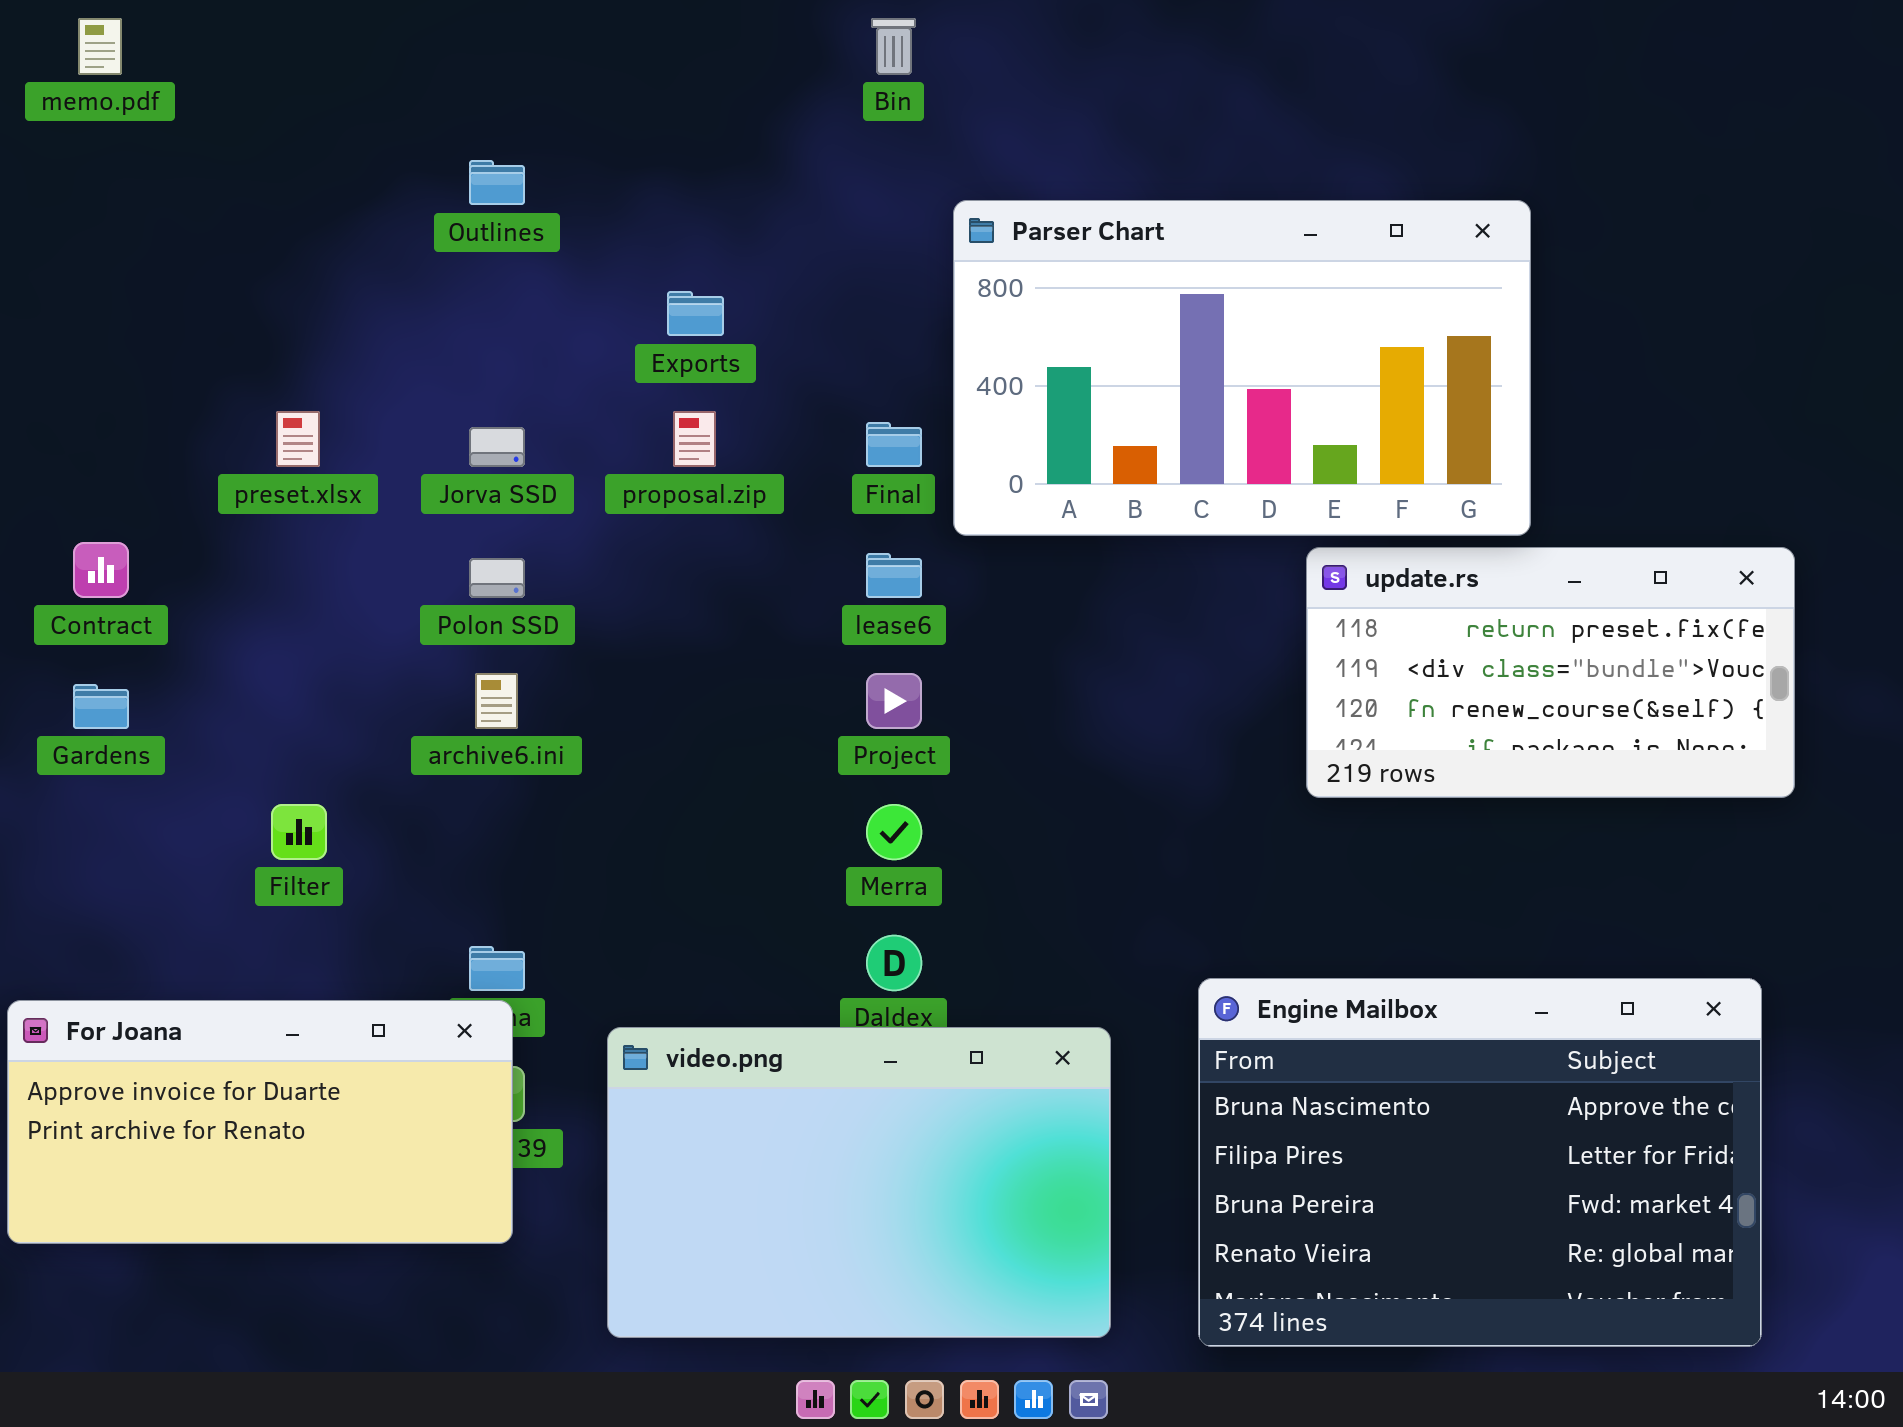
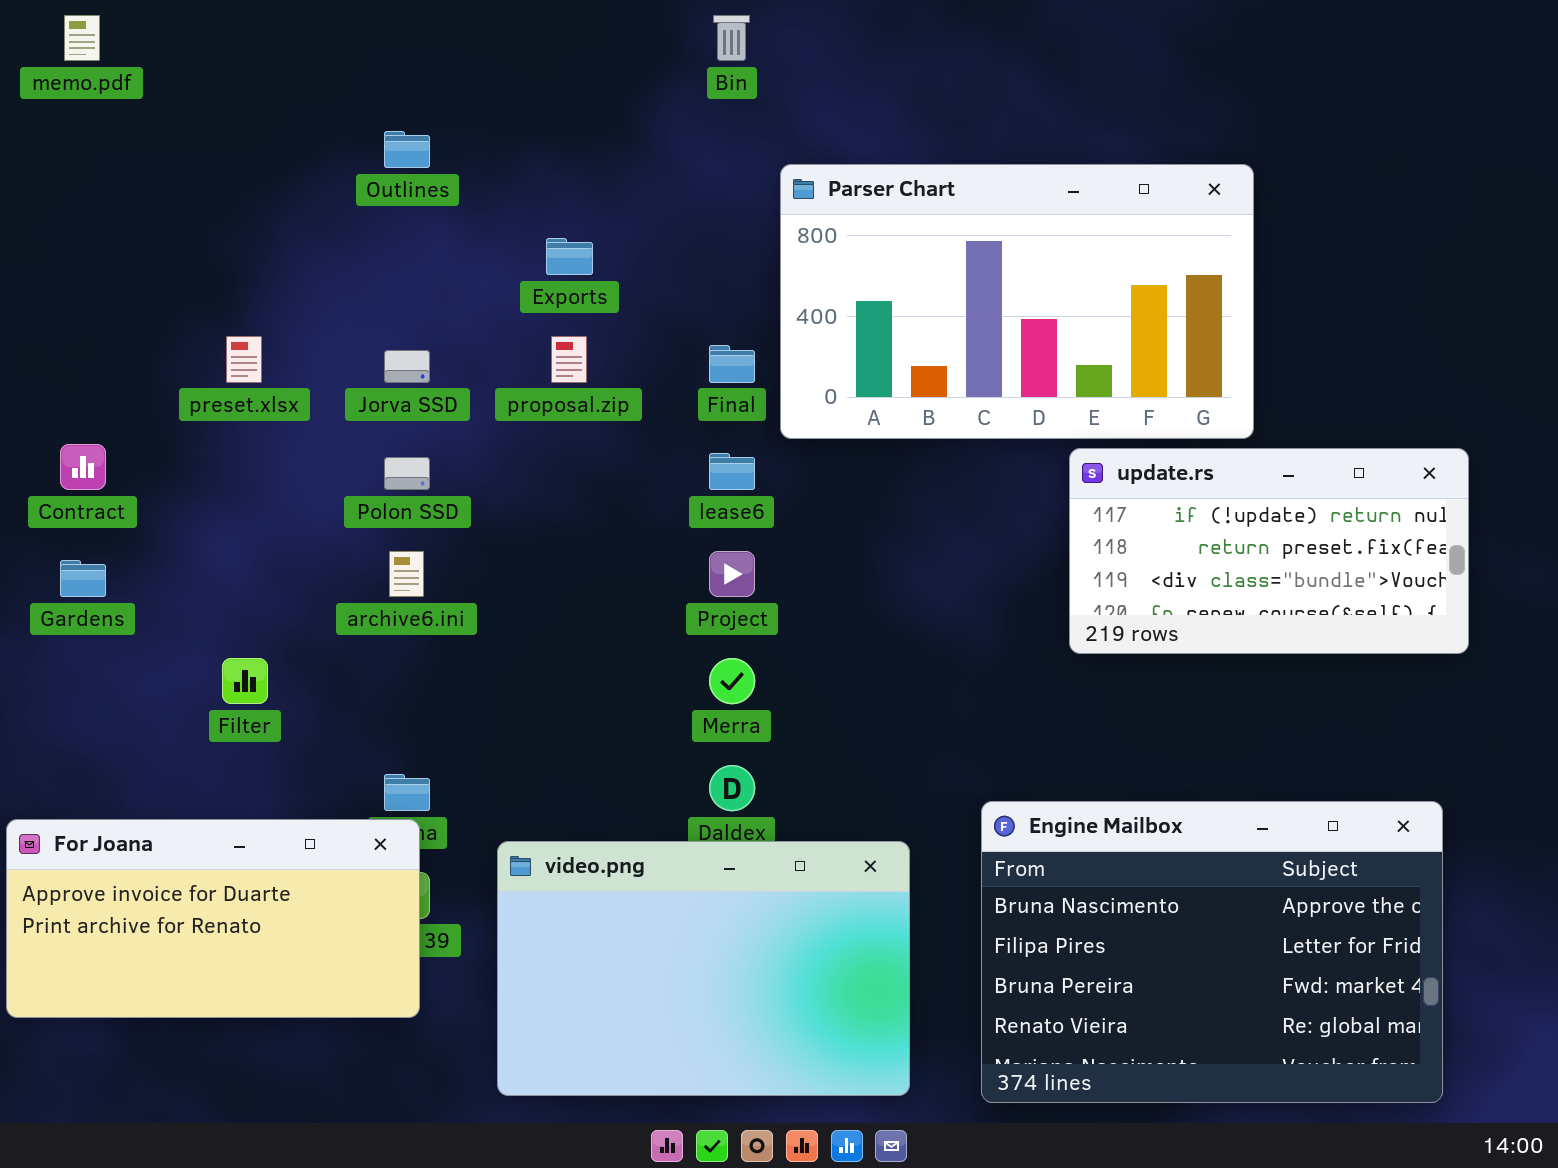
update.rs: [1306,547,1795,798] -> [1069,448,1469,654], scrolled up 1 row

